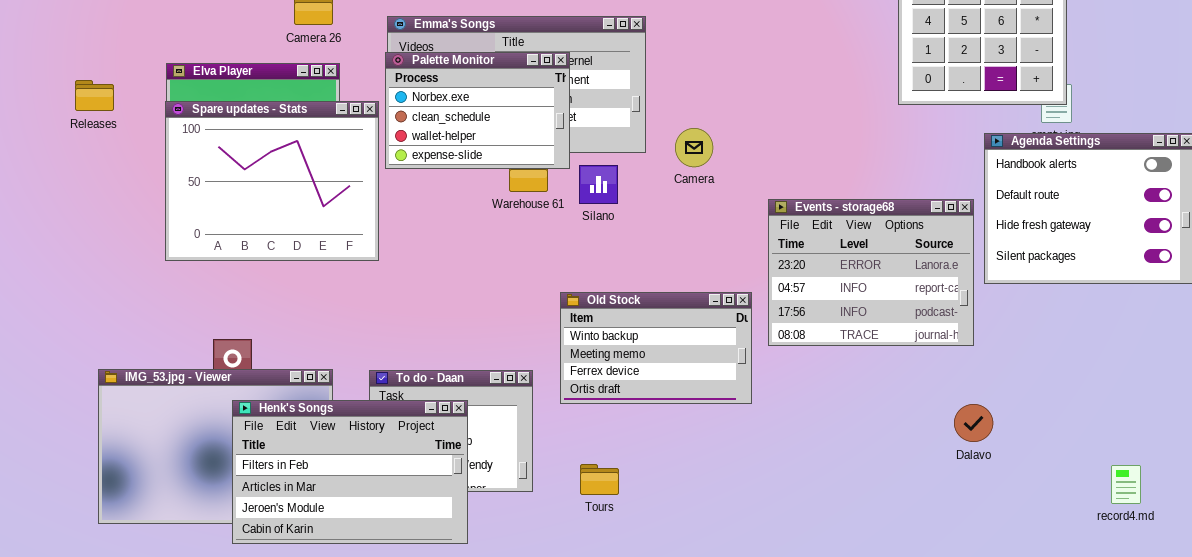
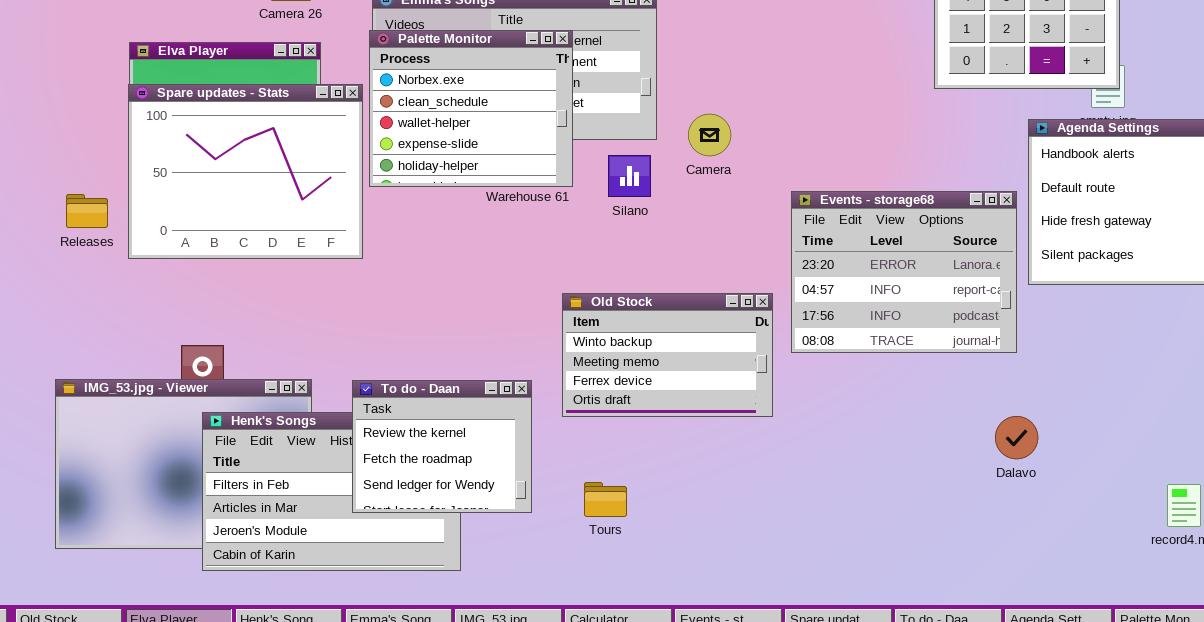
Palette Monitor: [385,52,570,169] -> [369,30,573,187], resized
Releases: [75,80,114,111] -> [66,194,108,228], moved
Silano: [579,165,618,204] -> [608,155,651,197], moved
To do - Daan: [369,370,533,492] -> [352,380,532,513], raised

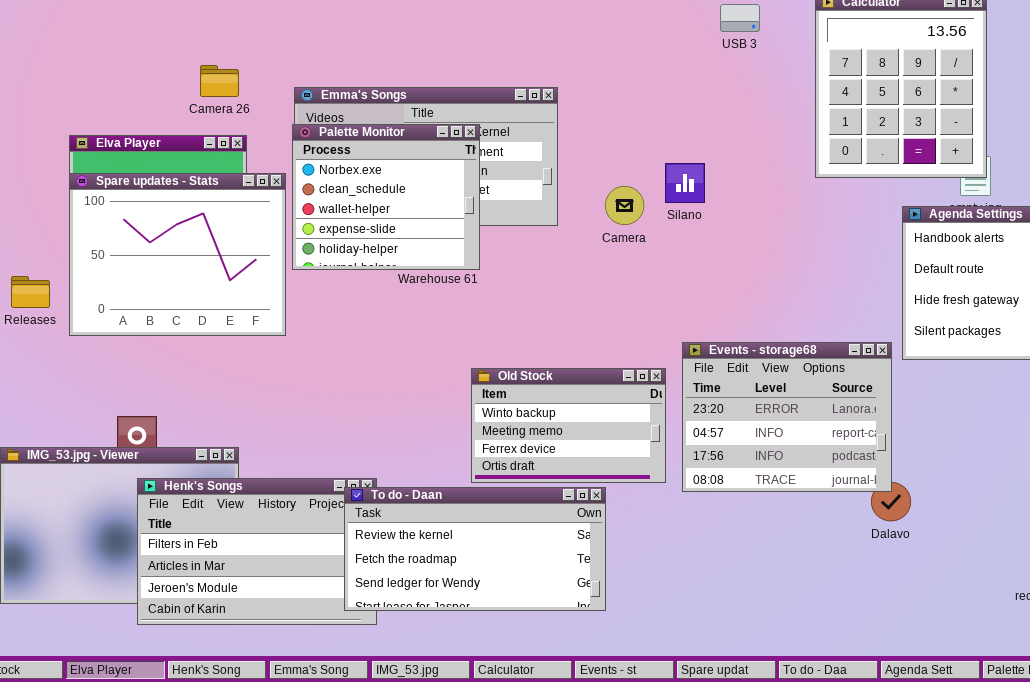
Camera: [688,114,731,156] -> [605,186,644,225], moved
Silano: [608,155,651,197] -> [665,163,705,203], moved
Events - storage68: [791,191,1017,353] -> [682,342,892,492], moved
To do - Daan: [352,380,532,513] -> [344,487,606,611], moved, resized

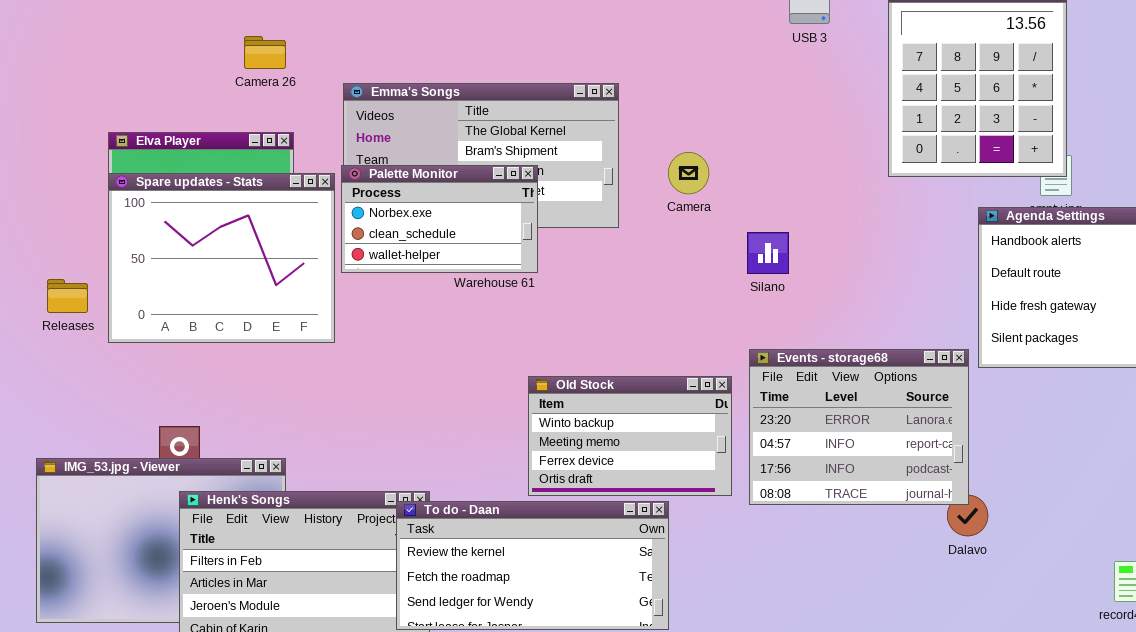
Camera 26: [200,65,239,97] -> [244,36,286,69], moved
Palette Monitor: [292,124,480,270] -> [341,165,538,273], resized
Silano: [665,163,705,203] -> [747,232,789,274], moved
Camera: [605,186,644,225] -> [668,152,709,194], moved

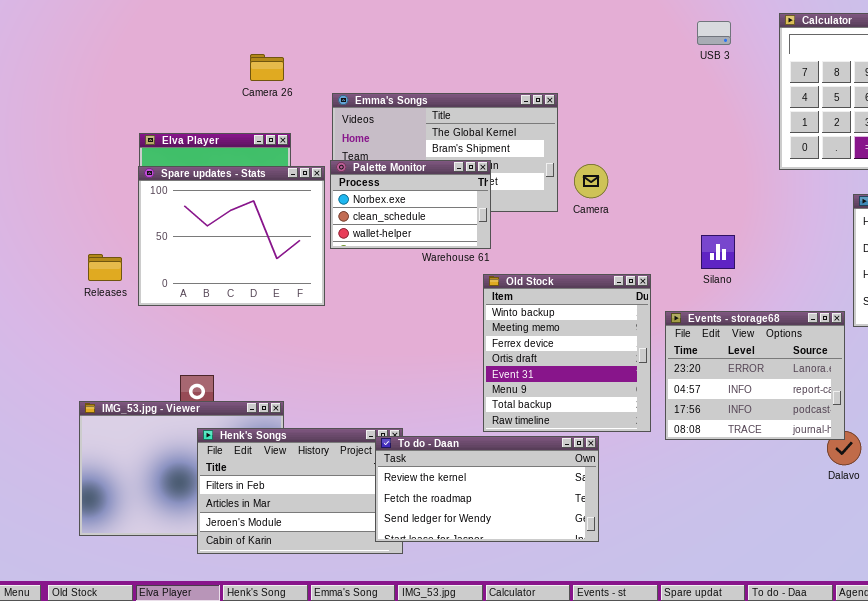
Camera: [668,152,709,194] -> [574,164,608,198], moved
Silano: [747,232,789,274] -> [701,235,735,269], moved
Old Stock: [528,376,732,496] -> [483,274,651,432], resized

